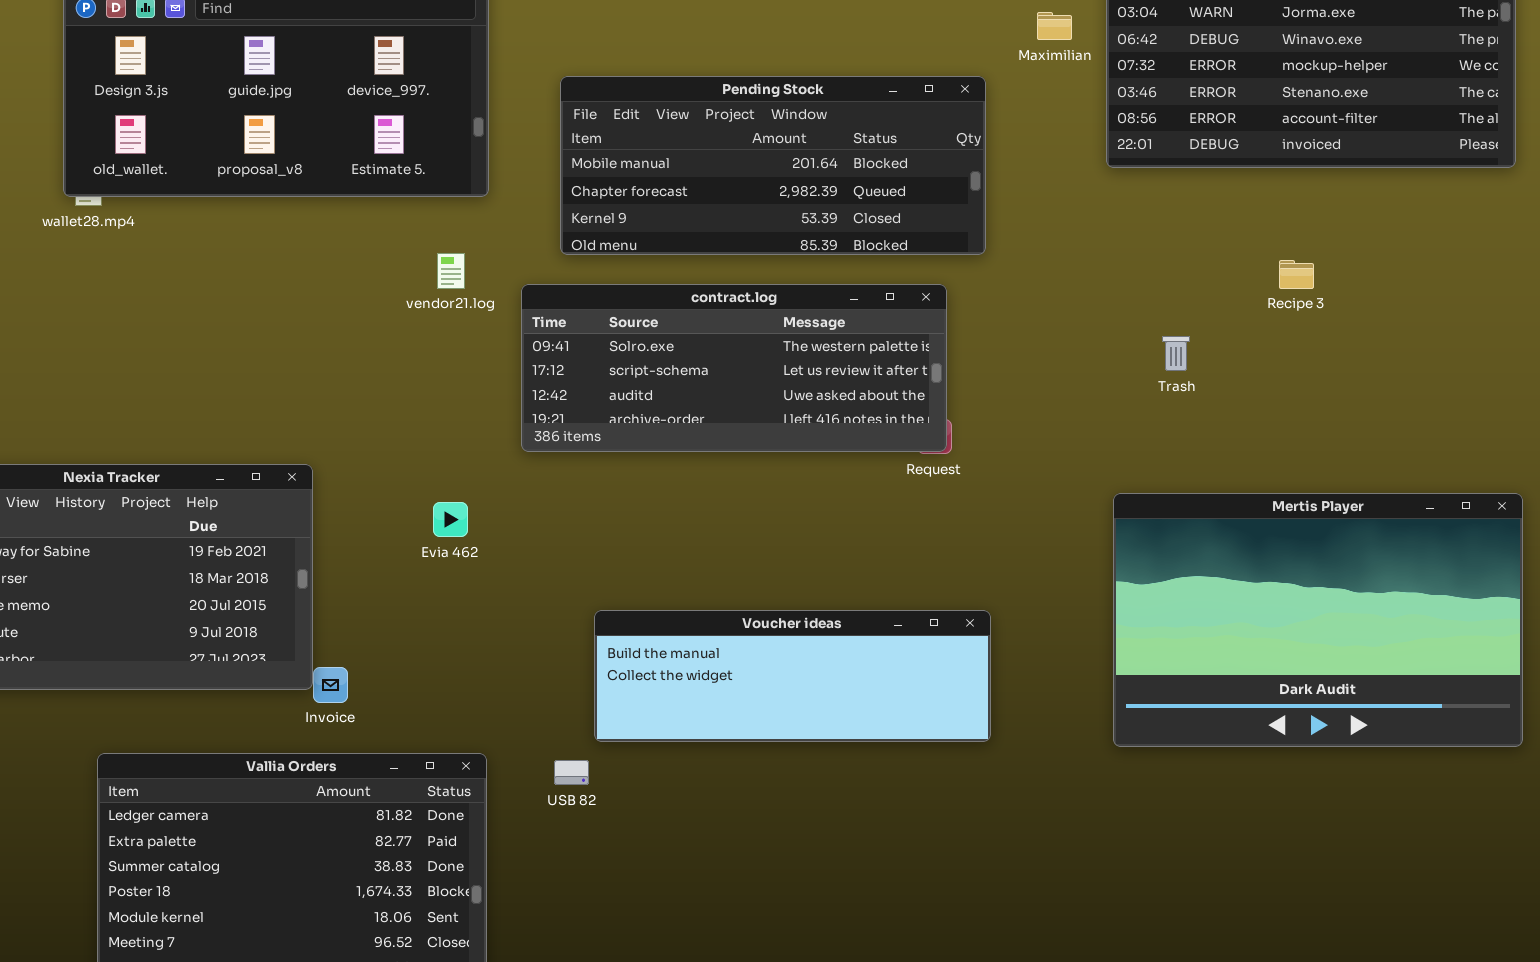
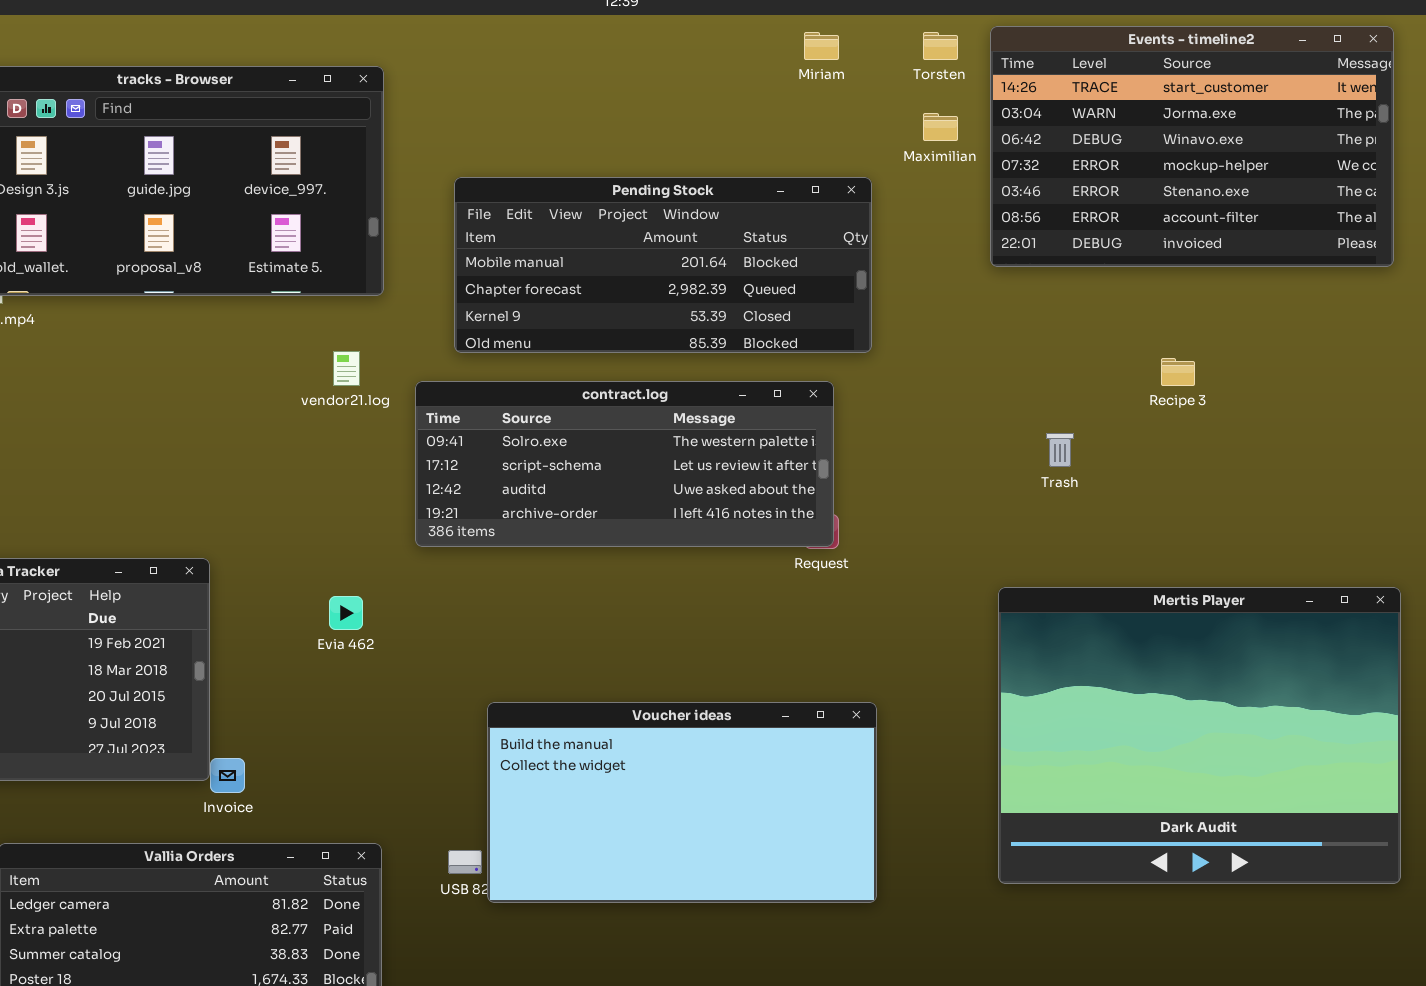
Mertis Player: [1113,493,1523,747] -> [998,587,1401,884], resized
Voucher ideas: [594,610,991,742] -> [487,702,877,903], resized

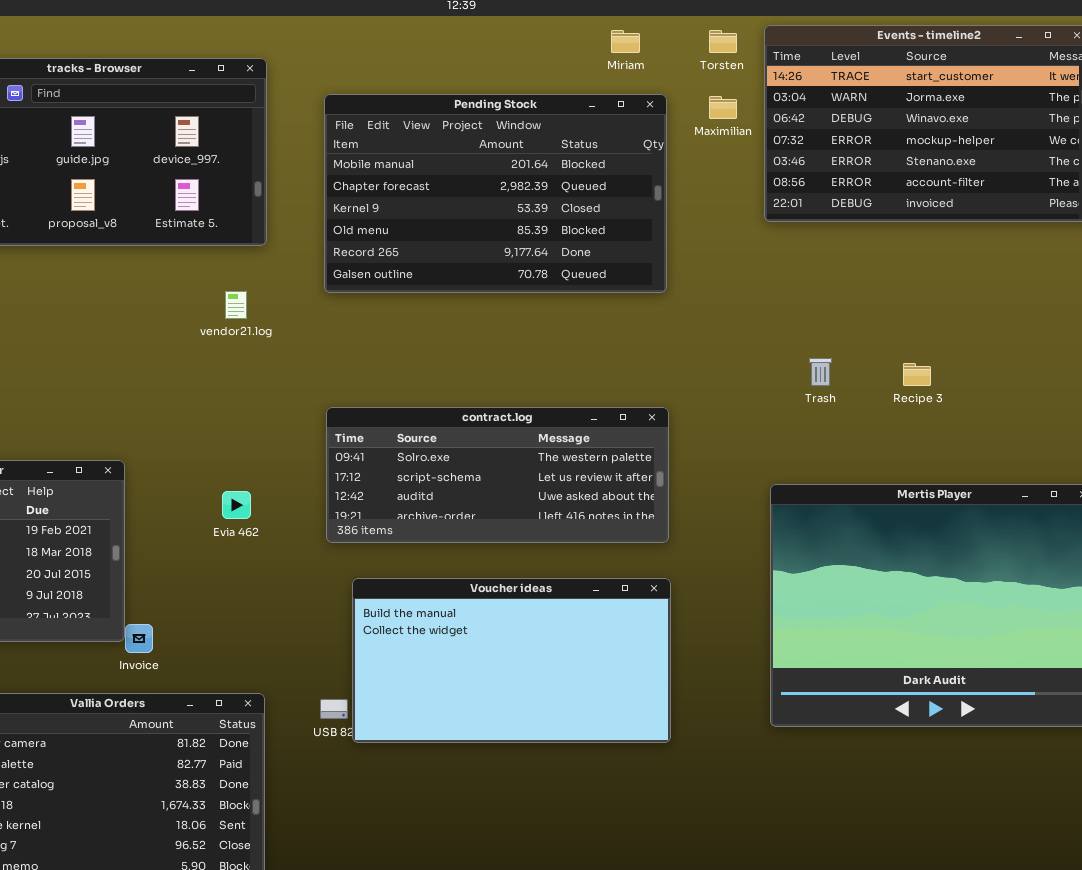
Pending Stock: [454,177,872,353] -> [324,94,667,293], resized
Recipe 3: [1161,358,1195,386] -> [903,363,931,386], moved
contract.log: [415,381,834,547] -> [326,407,669,543], moved

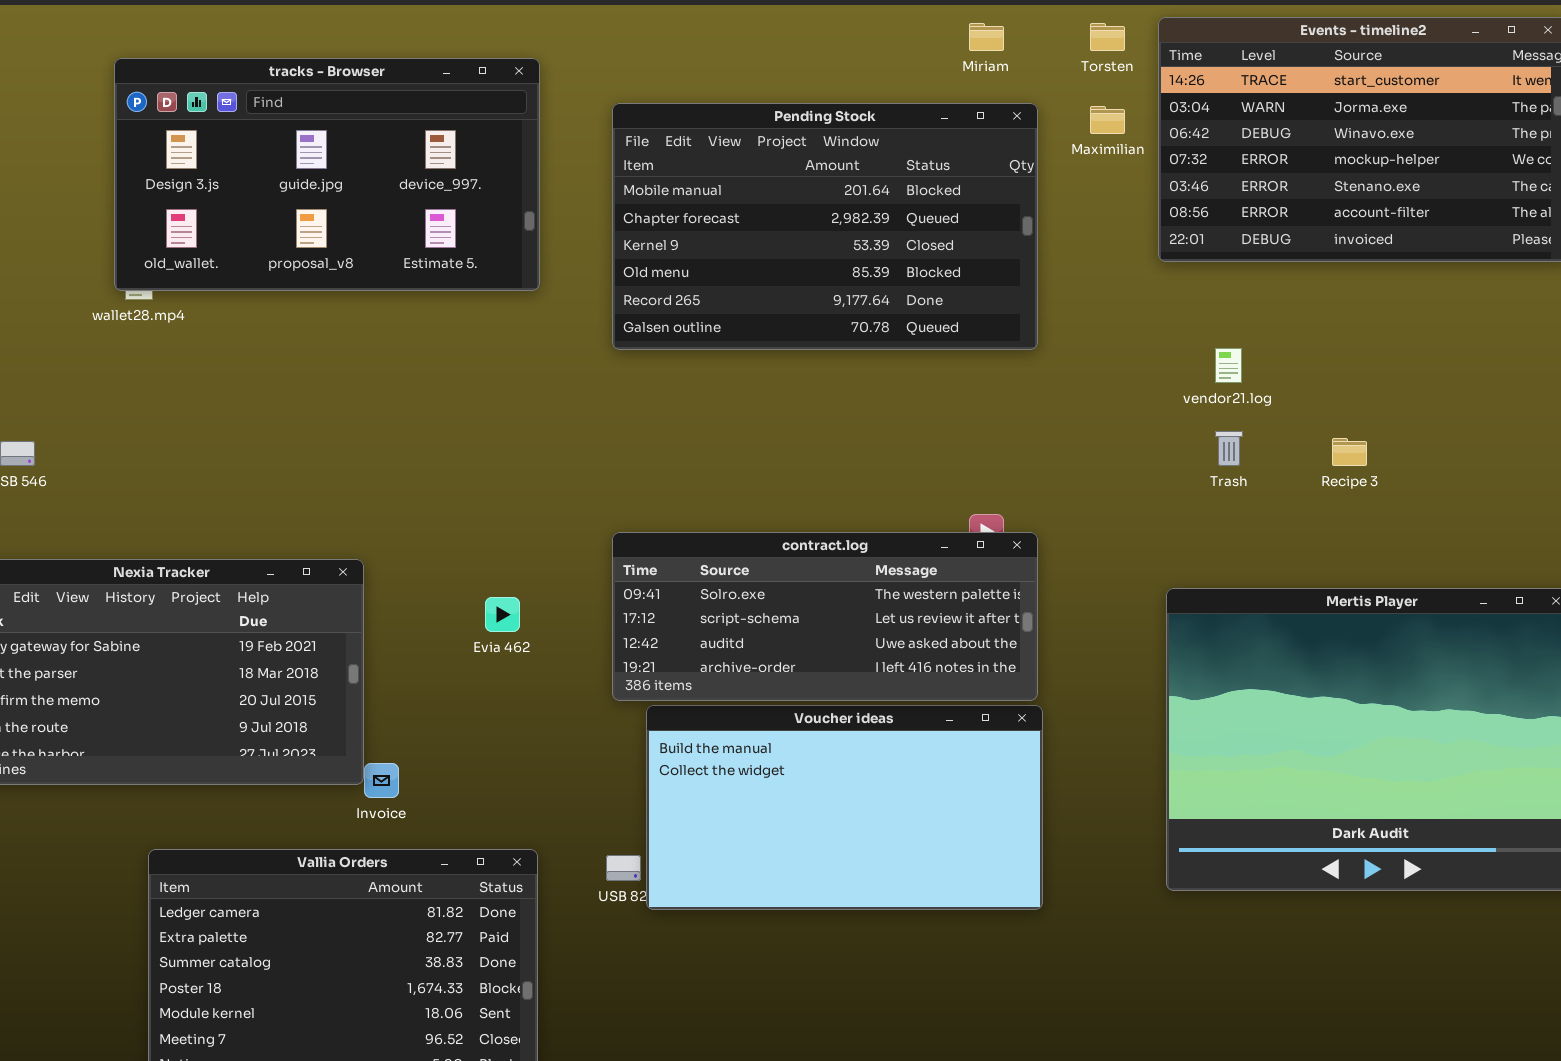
vendor21.log: [225,291,247,319] -> [1215,348,1242,383], moved
contract.log: [326,407,669,543] -> [612,532,1038,701], moved

